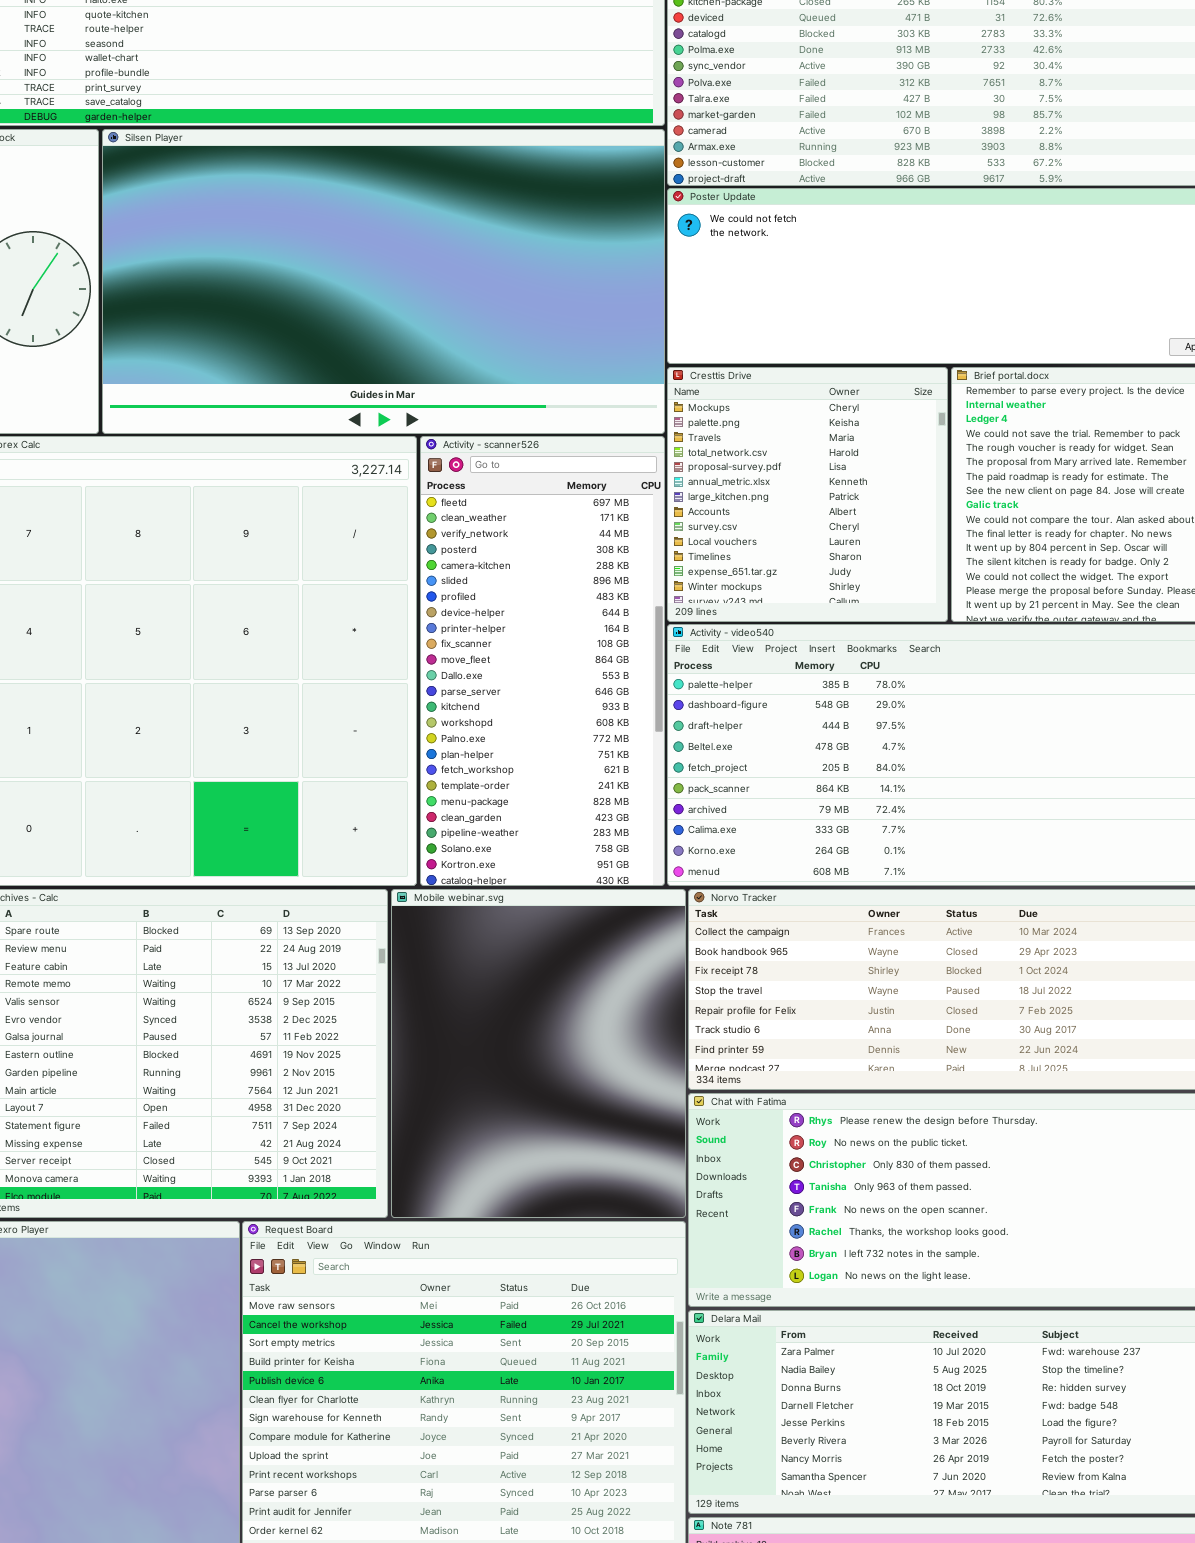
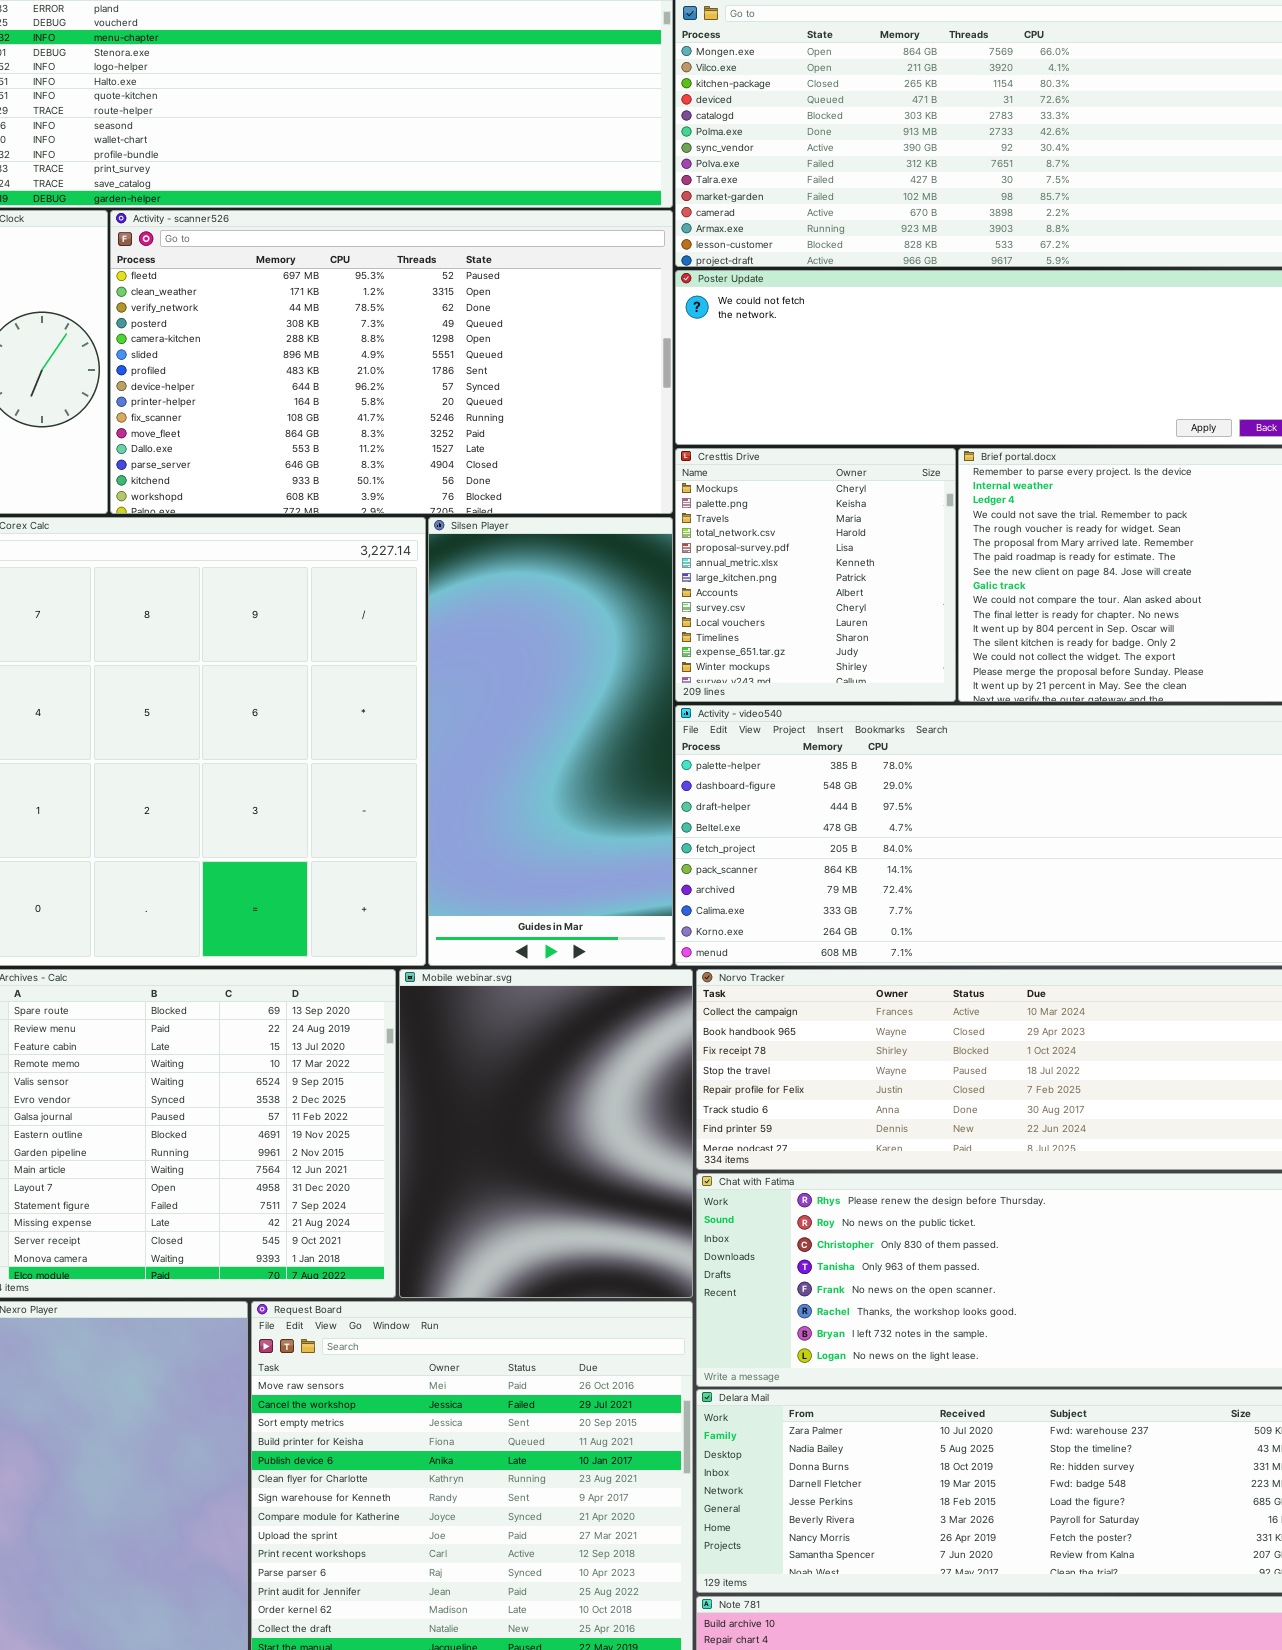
Silsen Player: [102,129,665,434] -> [428,517,673,966], moved, resized
Activity - scanner526: [420,436,665,886] -> [110,210,673,514], moved, resized

